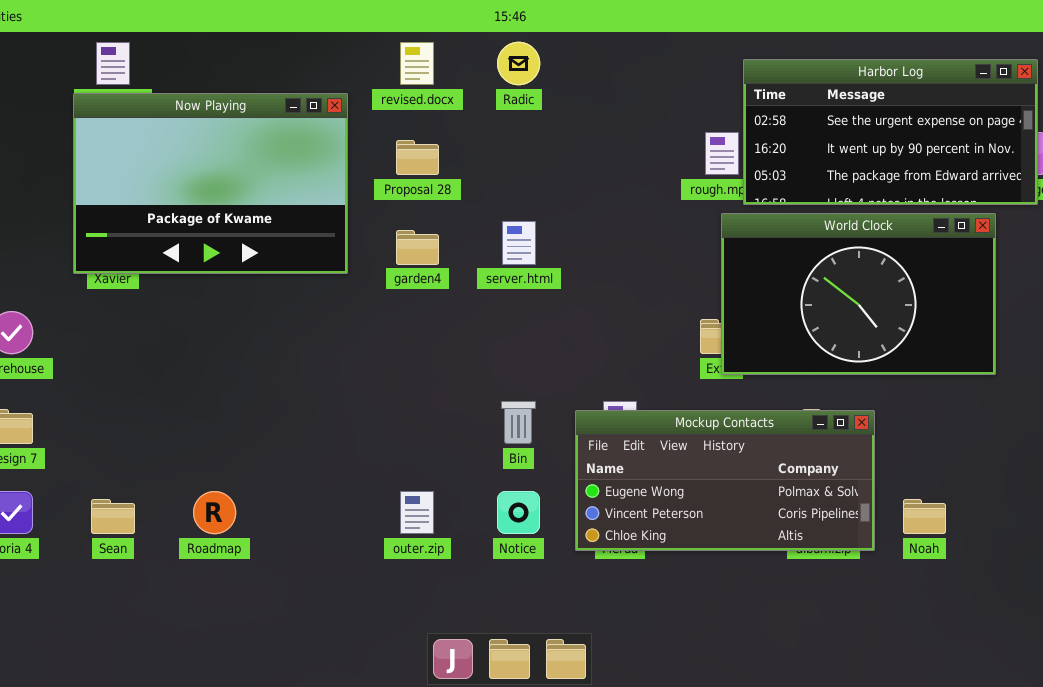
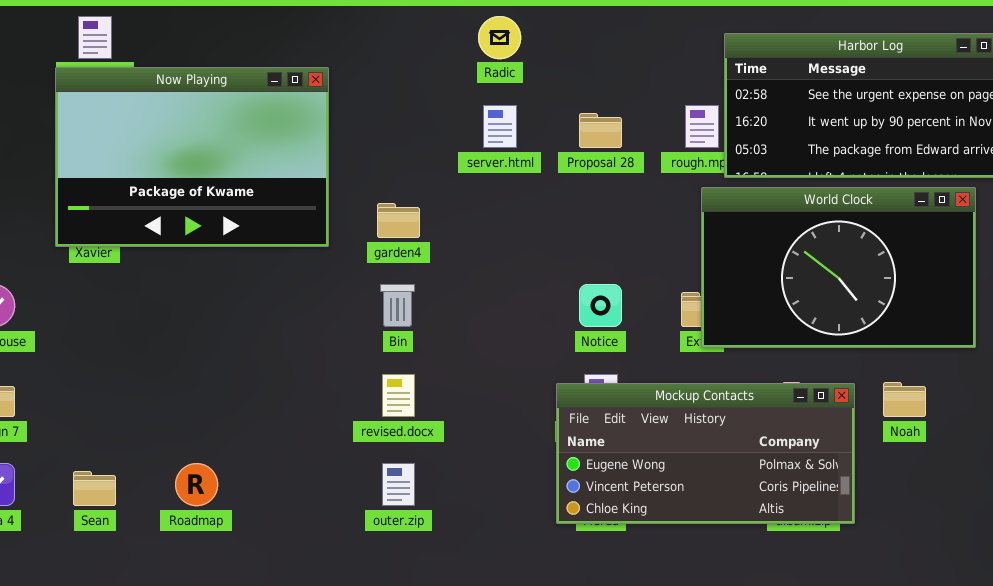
revised.docx: [400,42,434,85] -> [382,374,415,417], moved
Proposal 28: [396,140,439,175] -> [579,113,622,148], moved
server.html: [502,221,536,265] -> [483,105,517,148], moved
Bin: [501,401,536,444] -> [380,284,415,327], moved
Notice: [497,491,540,534] -> [579,284,622,327], moved
Noah: [903,499,946,534] -> [883,382,926,417], moved

